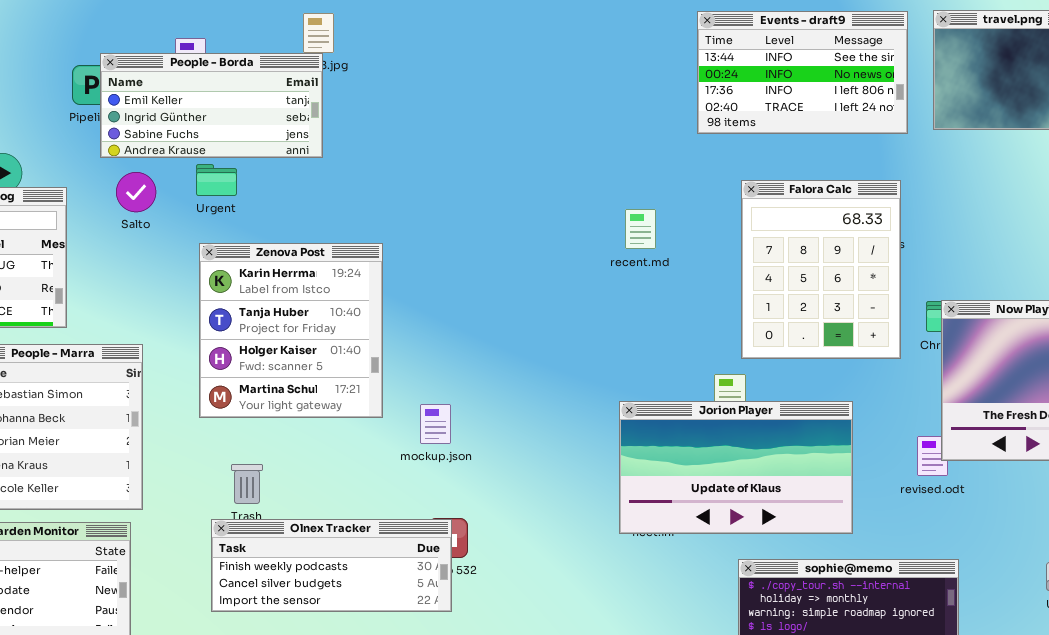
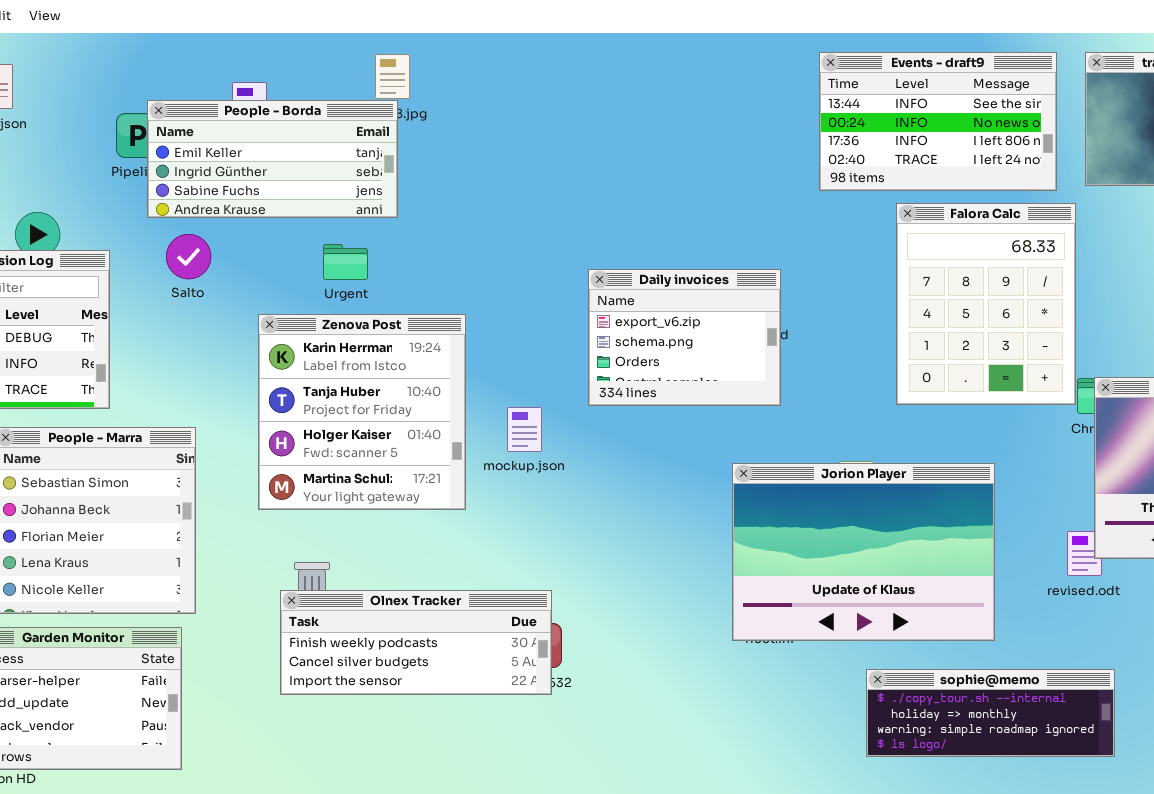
Urgent: [196,164,237,196] -> [323,244,368,280], moved
Falora Calc: [741,180,901,359] -> [896,203,1076,405], moved
Daily invoices: none -> [588,269,781,406], opened
Jorion Player: [619,401,853,534] -> [732,463,995,641], resized
mockup.json: [420,404,451,444] -> [507,407,542,452], moved
Olnex Tracker: [211,519,452,612] -> [280,590,552,695], moved

